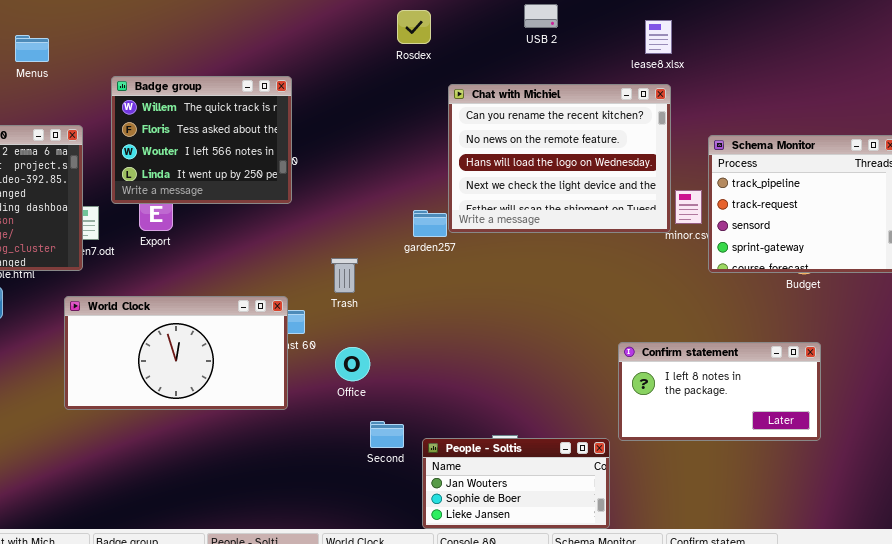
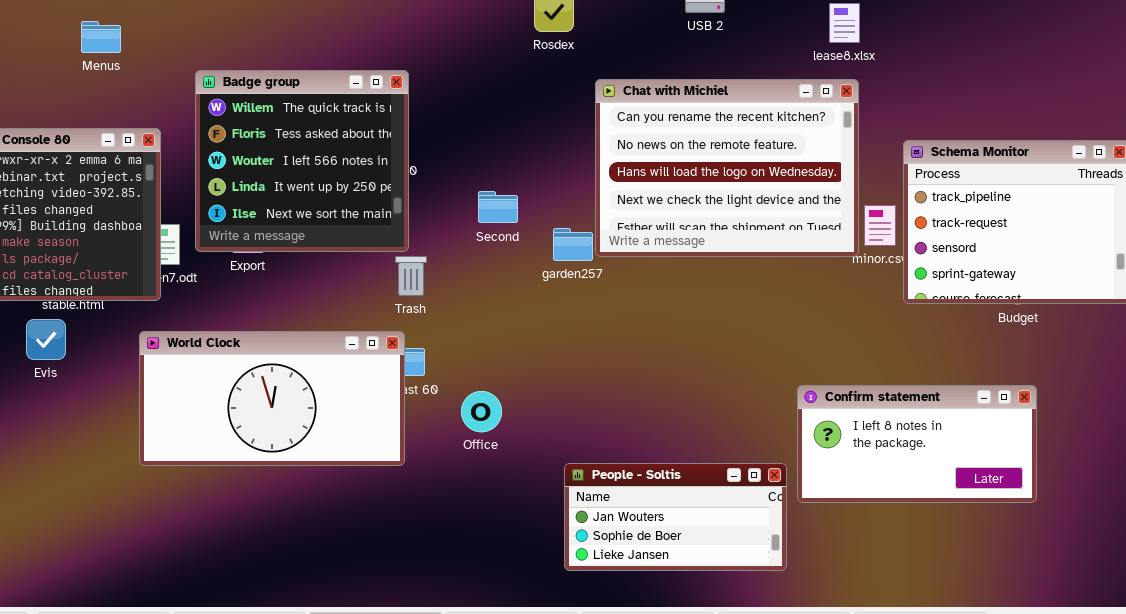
Badge group: [111,76,292,204] -> [195,70,409,252], resized
Trash: [331,258,358,293] -> [395,256,427,296], moved
Second: [370,421,404,448] -> [478,191,518,223], moved
People - Soltis: [422,438,610,529] -> [564,463,787,571], moved

